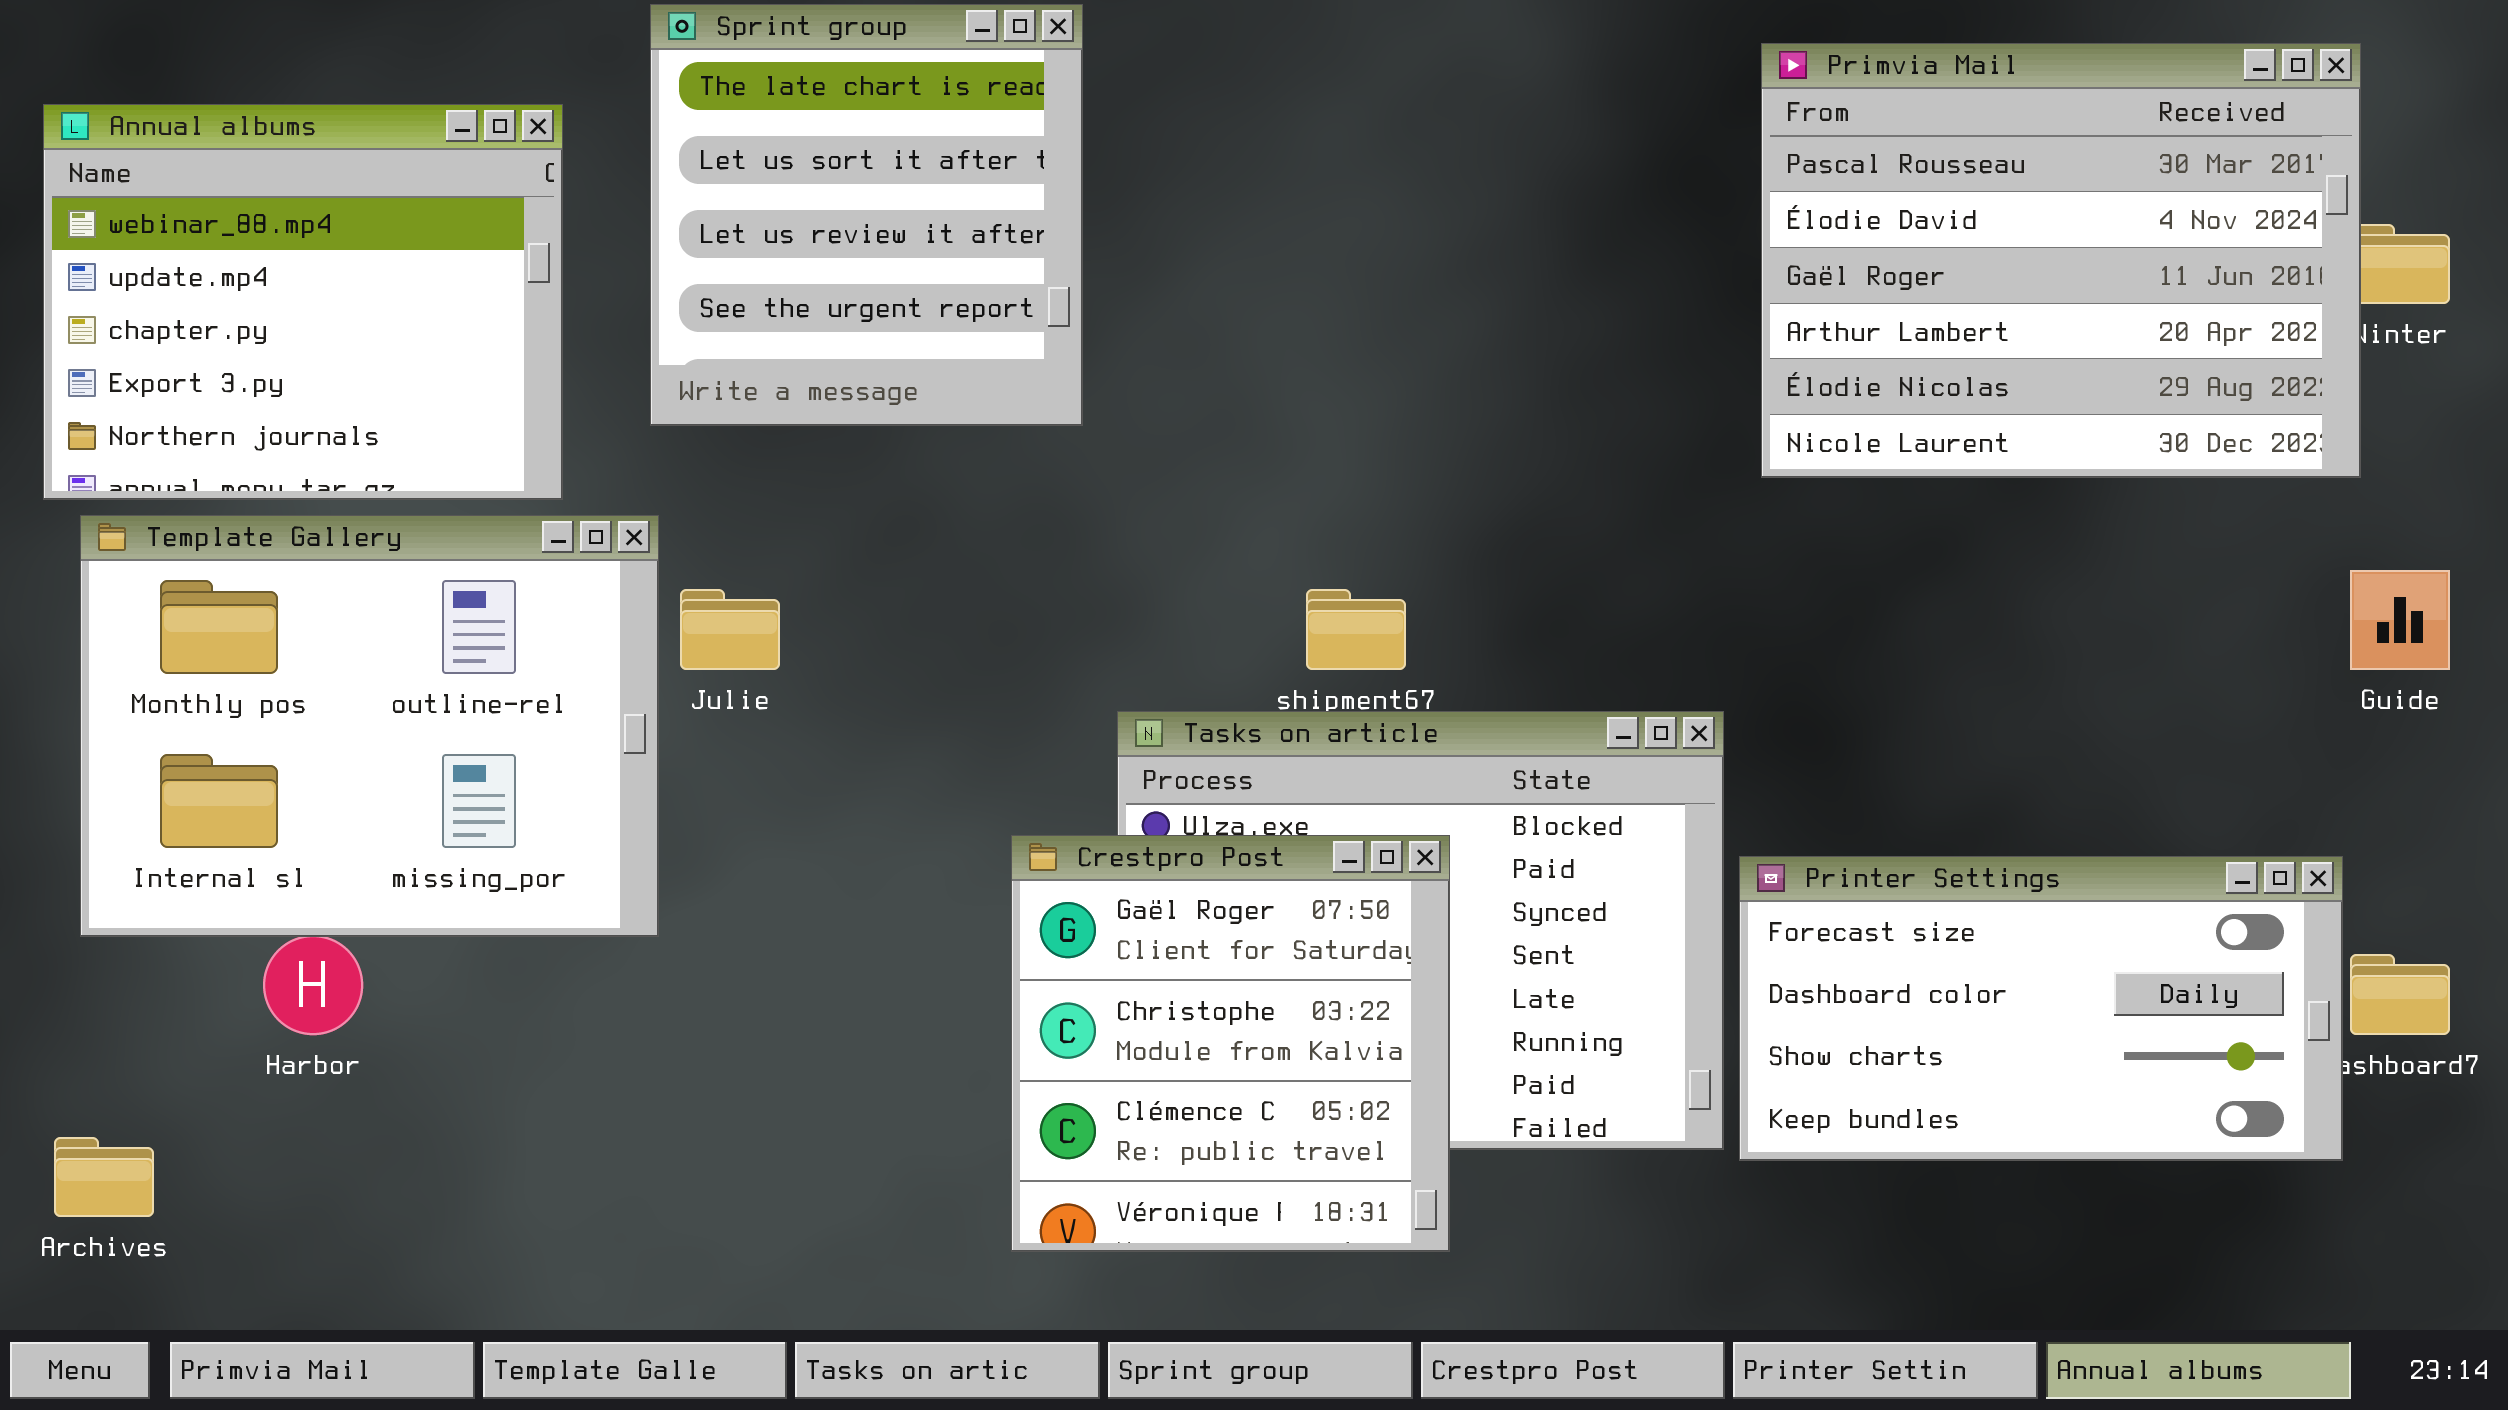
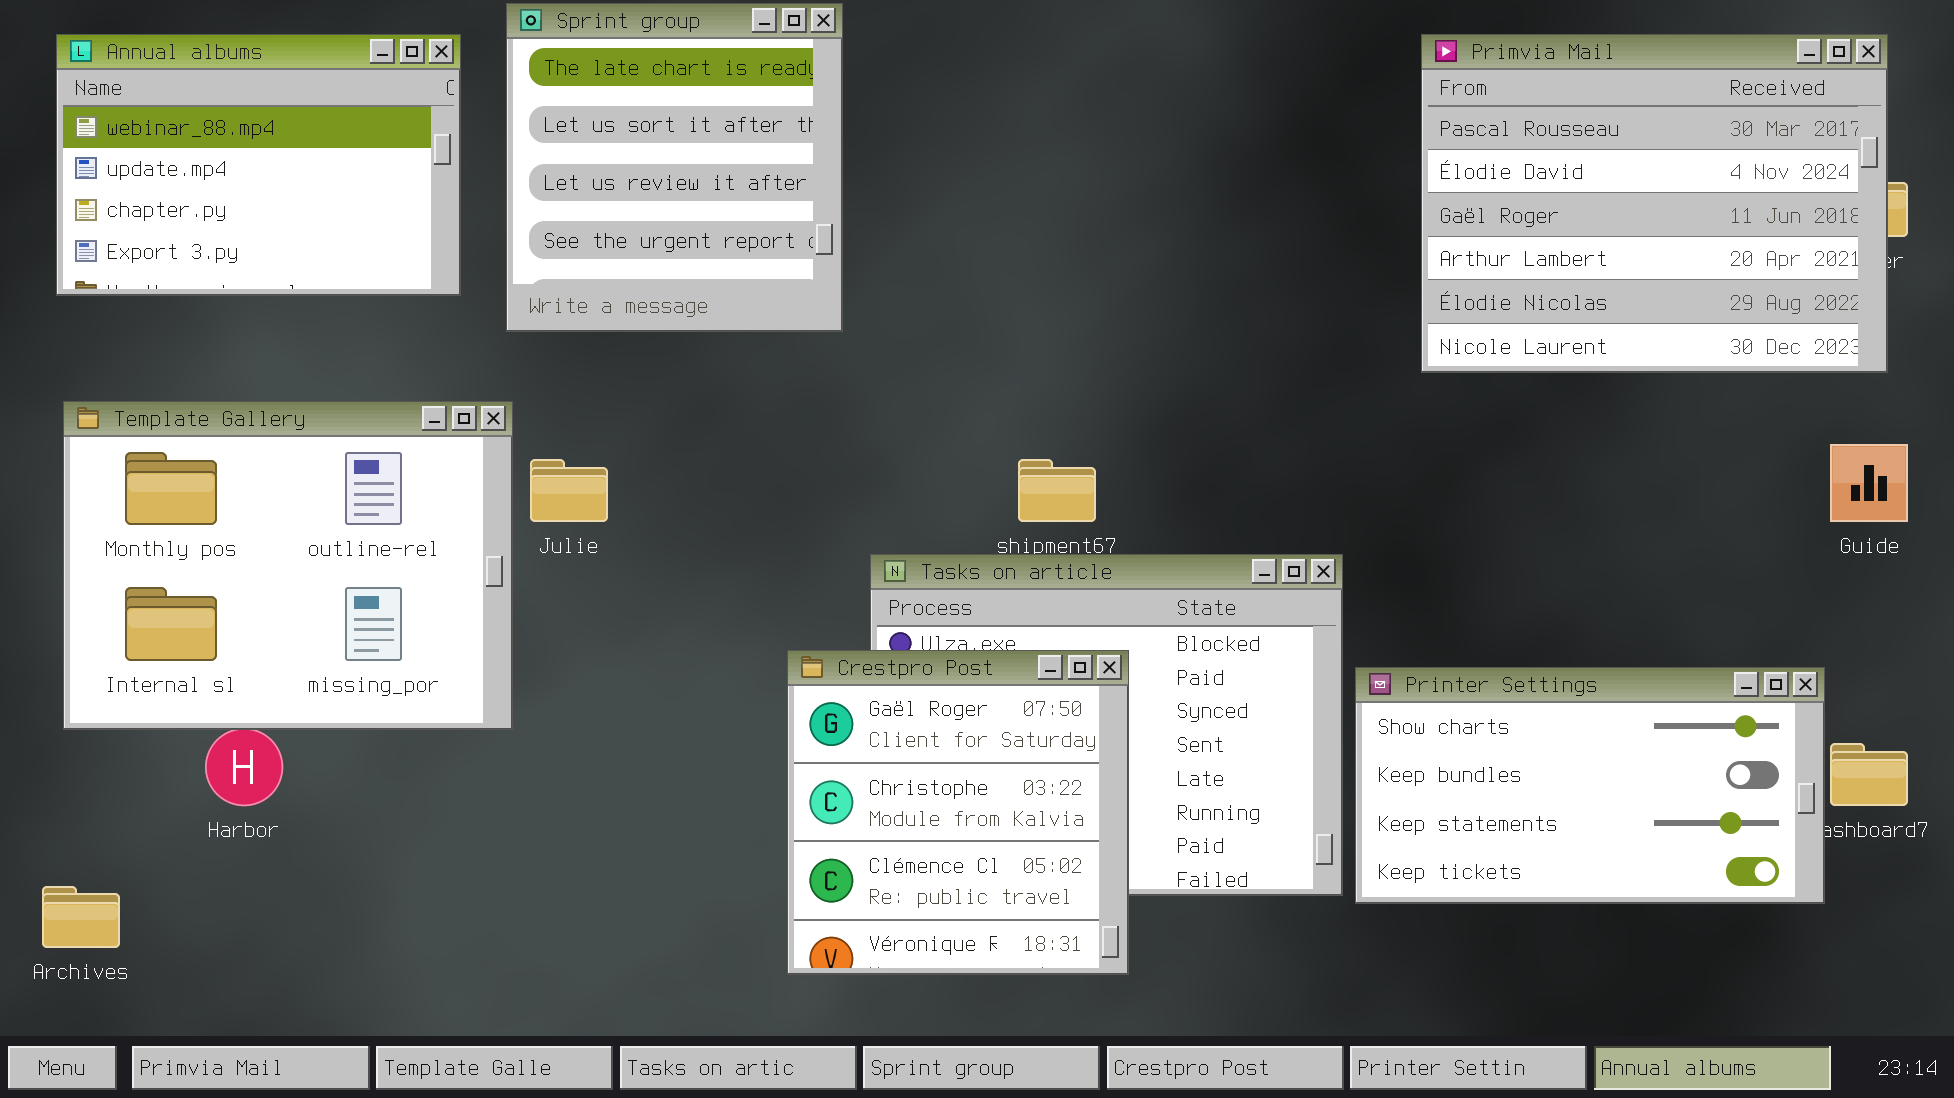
Primvia Mail: [1761,43,2361,478] -> [1421,34,1888,373], moved
Annual albums: [43,104,563,500] -> [56,34,461,296], moved, resized
Printer Settings: [1739,856,2343,1161] -> [1355,667,1825,904], scrolled down 2 rows

